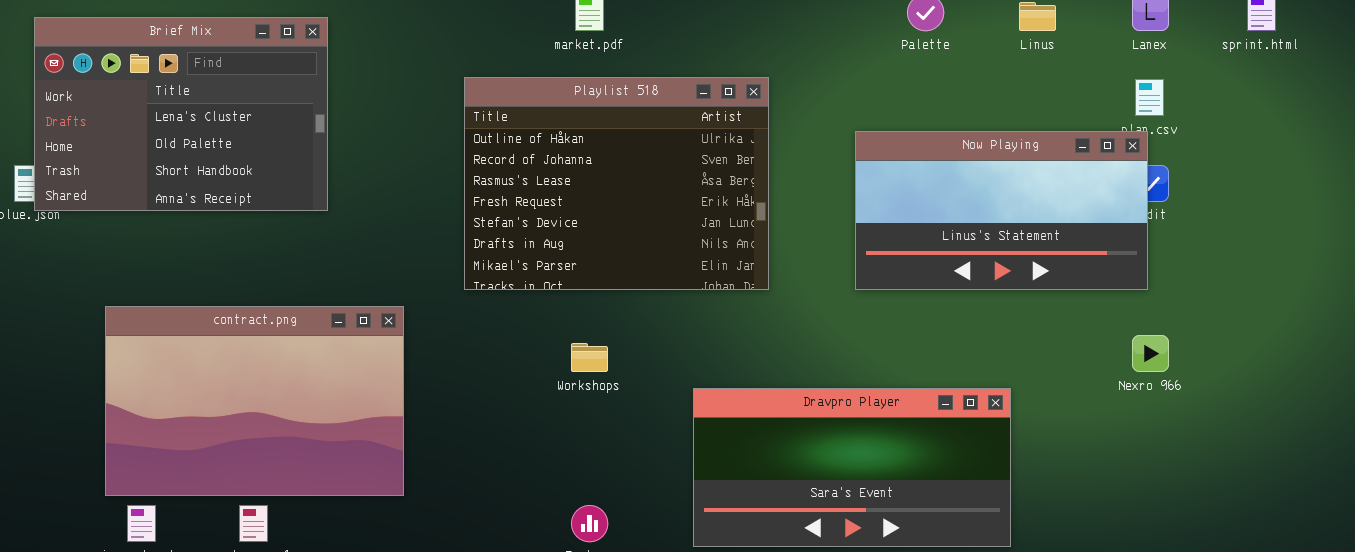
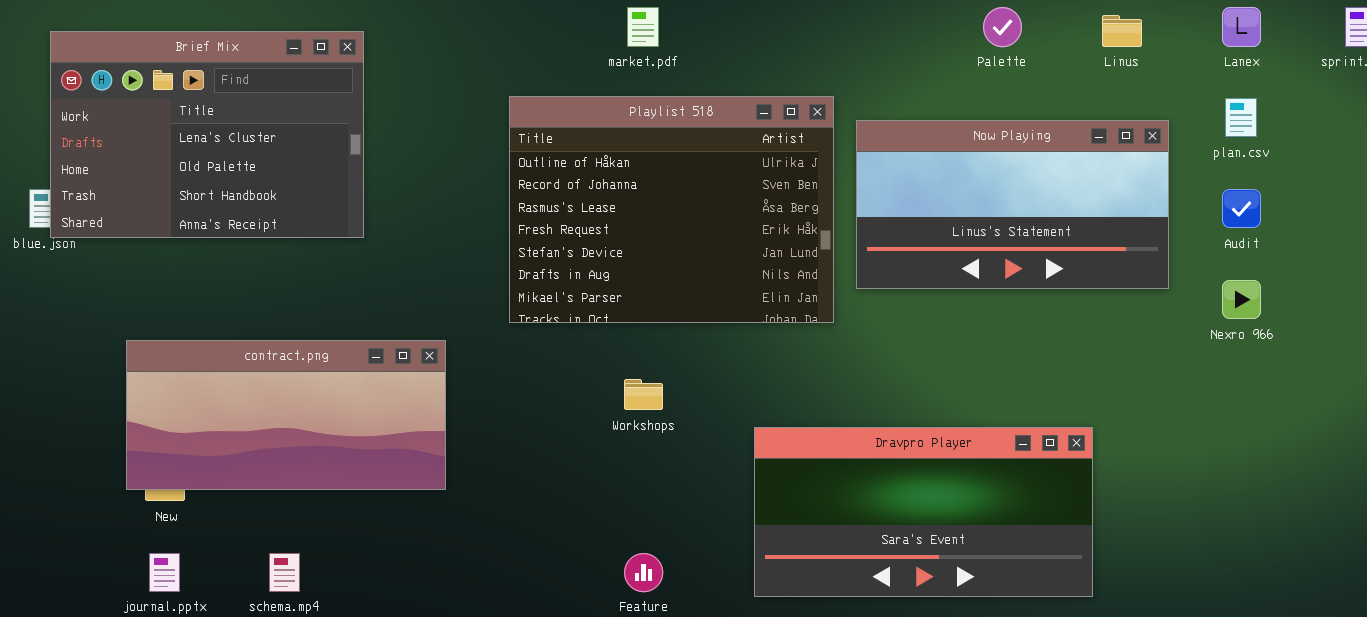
Now Playing: [855,131,1148,290] -> [856,120,1169,289], moved
contract.png: [105,306,404,496] -> [126,340,446,490], resized
Nexro 966: [1132,335,1169,372] -> [1222,280,1261,319], moved

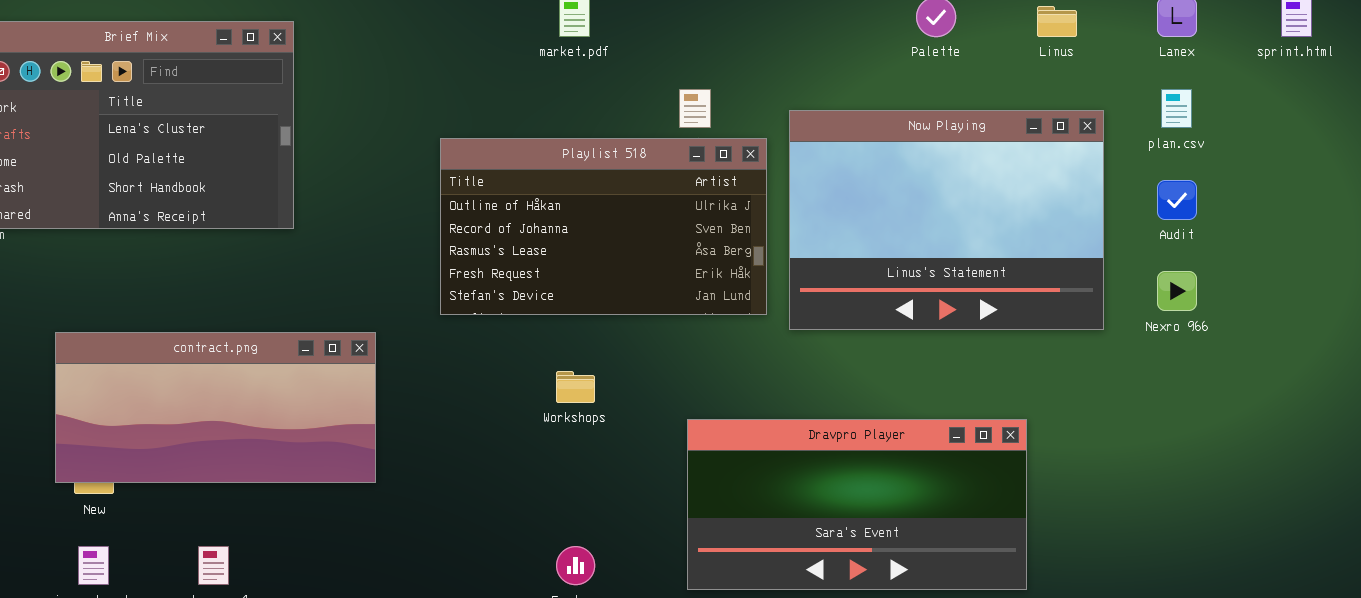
Playlist 518: [509,96,834,323] -> [440,138,767,315], resized
Now Playing: [856,120,1169,289] -> [789,110,1104,330], resized

